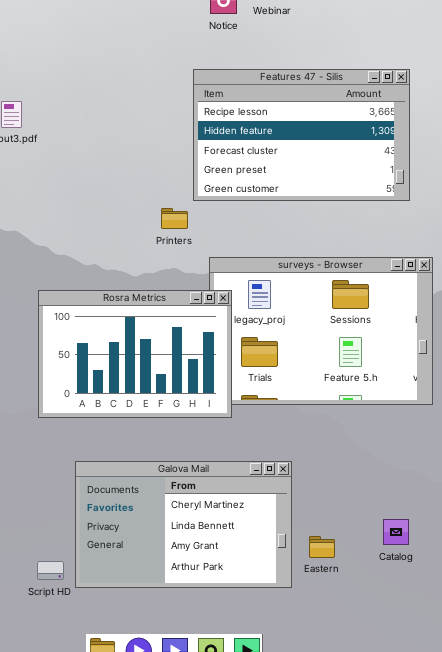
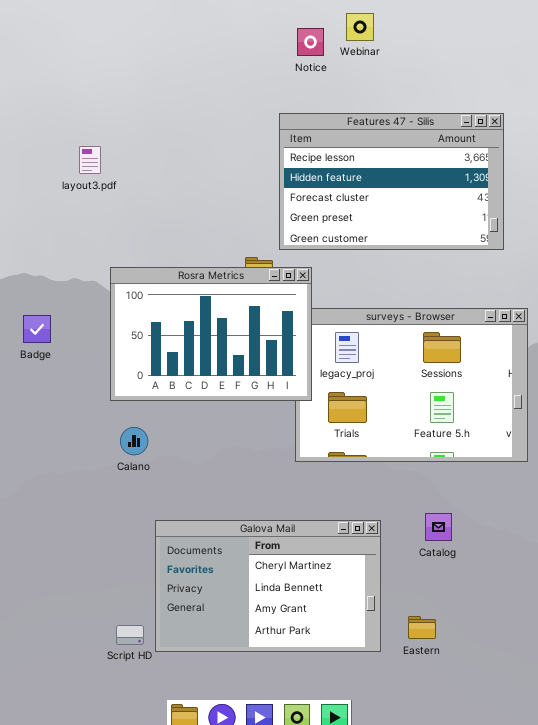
Rosra Metrics: [38,290,232,418] -> [110,267,312,401], moved
Catalog: [383,519,409,545] -> [425,513,452,541], moved
Eastern: [309,536,335,558] -> [408,616,436,639], moved

